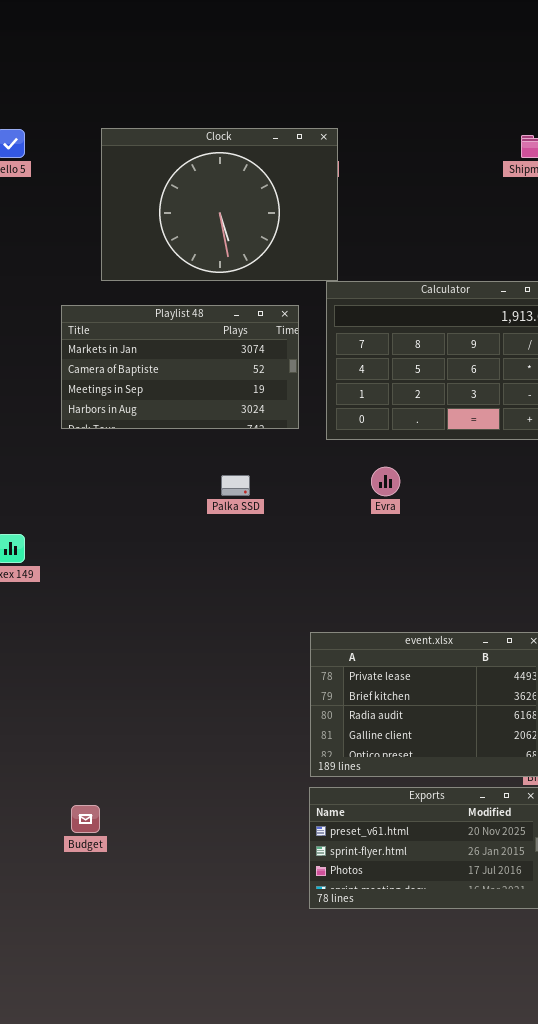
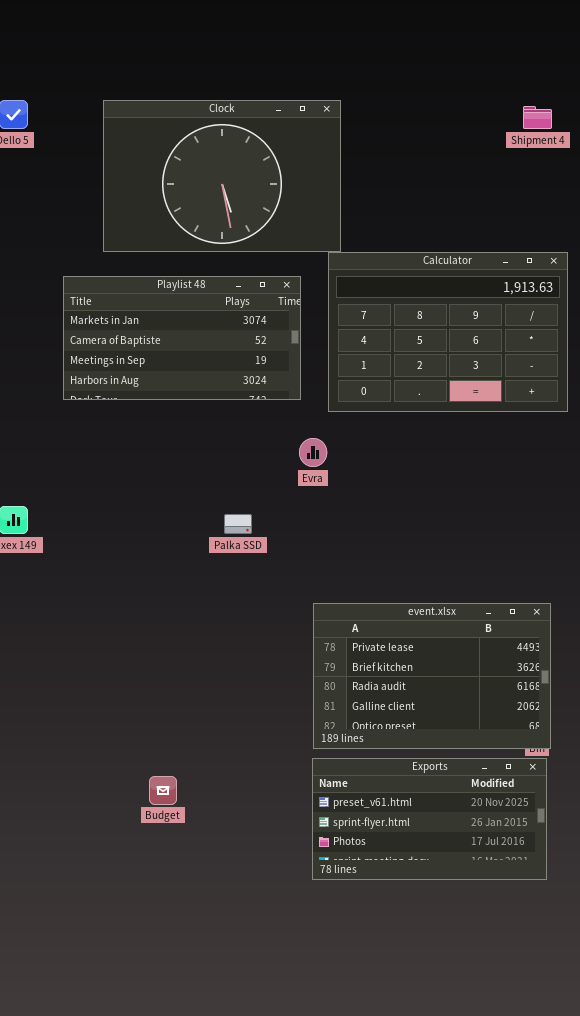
Evra: [371,467,400,496] -> [299,438,327,467], moved
Palka SSD: [221,475,250,496] -> [224,514,252,534], moved
Budget: [71,805,100,833] -> [149,776,177,805], moved

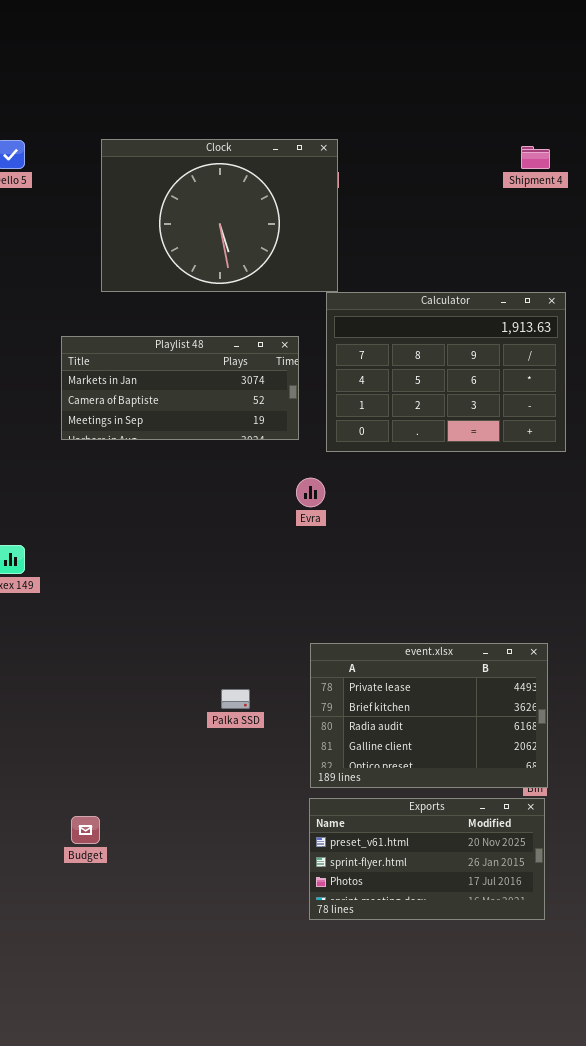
Playlist 48: [63,276,301,400] -> [61,336,299,440], resized
Palka SSD: [224,514,252,534] -> [221,689,250,709], moved
Budget: [149,776,177,805] -> [71,816,100,844], moved

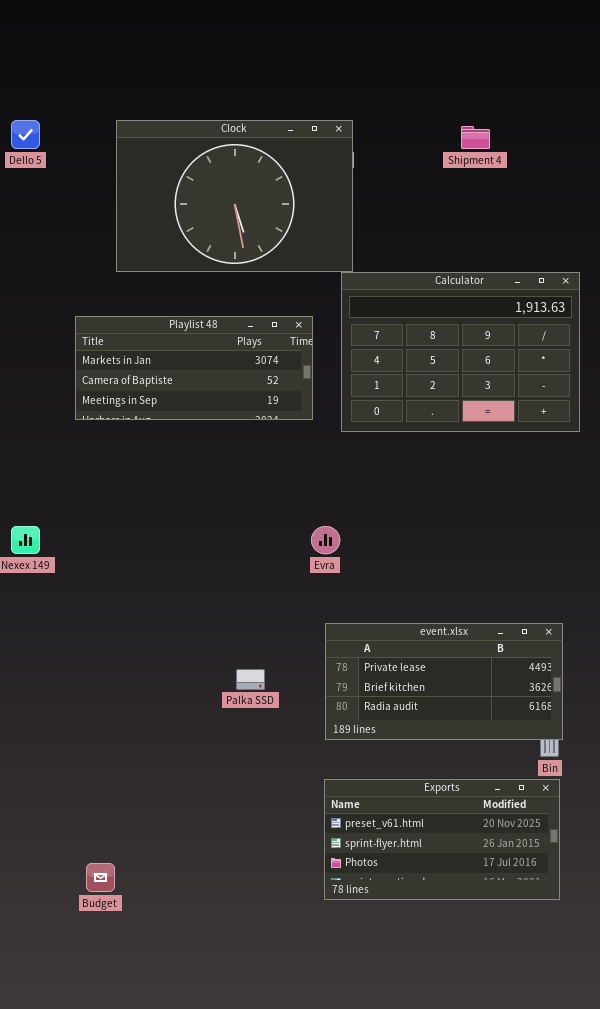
Shipment 4: [521,146,550,169] -> [461,126,490,149], moved
Evra: [296,478,325,507] -> [311,526,340,554], moved
event.xlsx: [310,643,548,788] -> [325,623,563,740], resized
Budget: [71,816,100,844] -> [86,863,115,892], moved

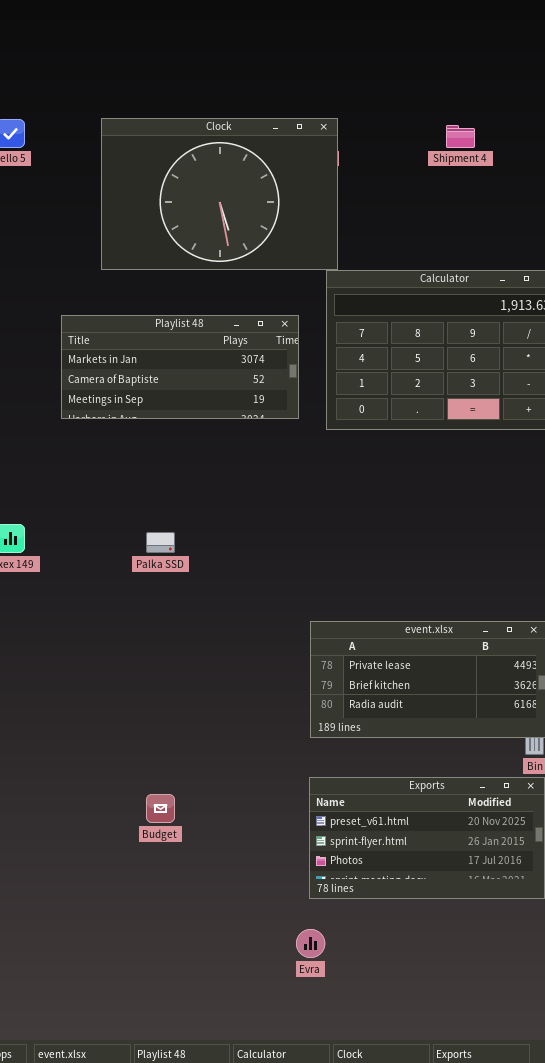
Evra: [311,526,340,554] -> [296,929,325,958], moved
Palka SSD: [236,669,265,690] -> [146,532,175,553], moved
Budget: [86,863,115,892] -> [146,794,175,823], moved

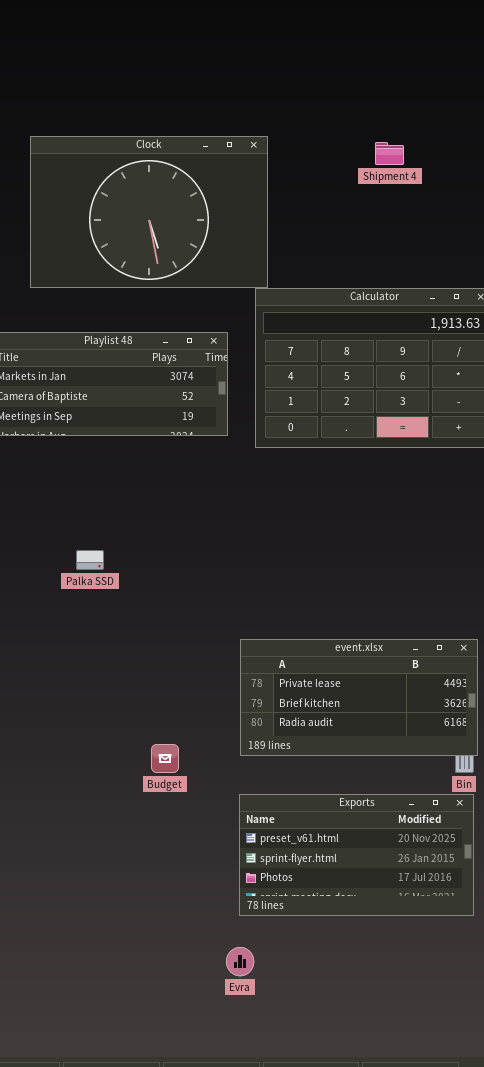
Budget: [146,794,175,823] -> [151,744,179,773], moved

